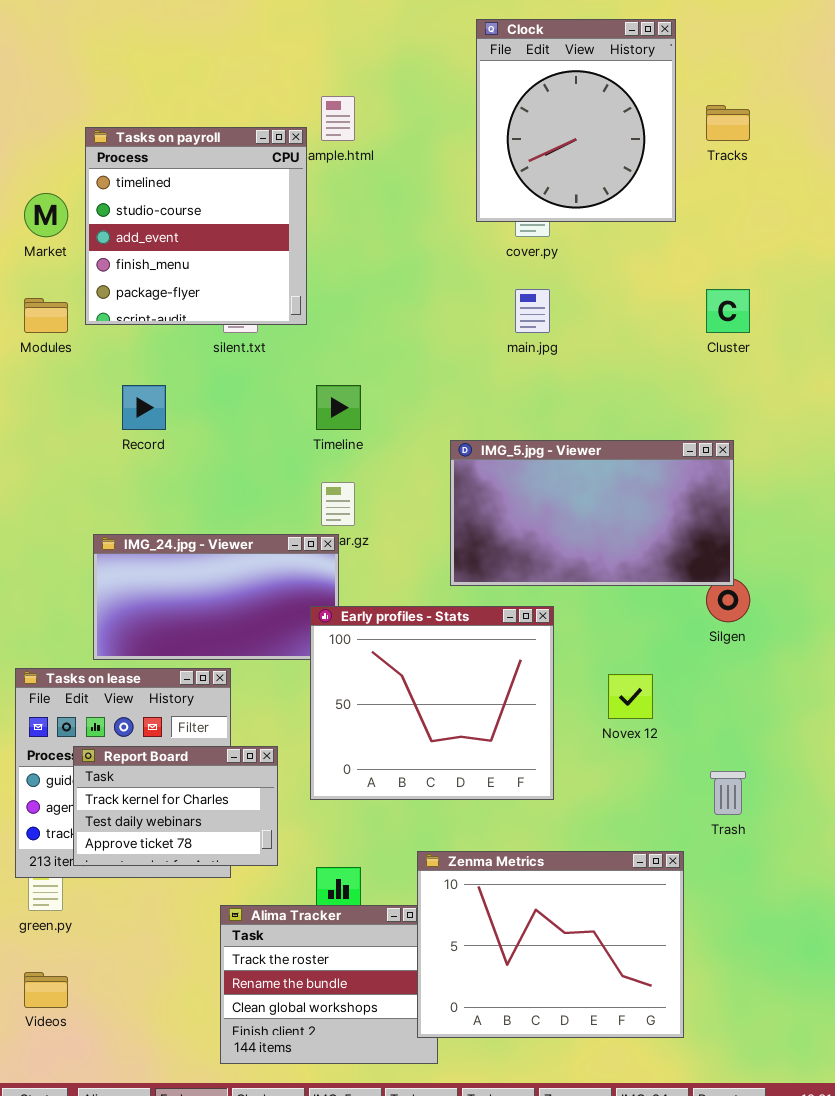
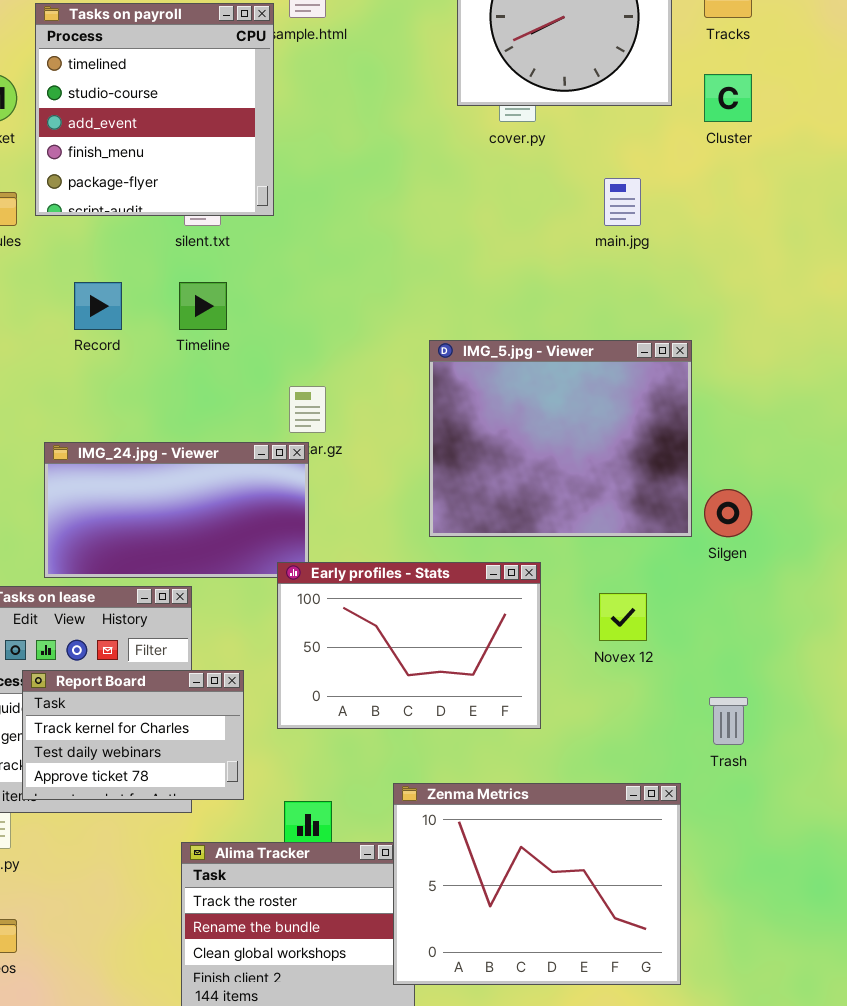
main.jpg: [515,289,550,333] -> [604,178,641,226], moved
Cluster: [706,289,750,333] -> [704,74,752,122], moved
Timeline: [316,385,361,430] -> [179,282,227,330], moved
IMG_5.jpg - Viewer: [450,440,734,586] -> [429,340,692,537], resized
Early profiles - Stats: [310,606,554,800] -> [277,562,541,729], resized

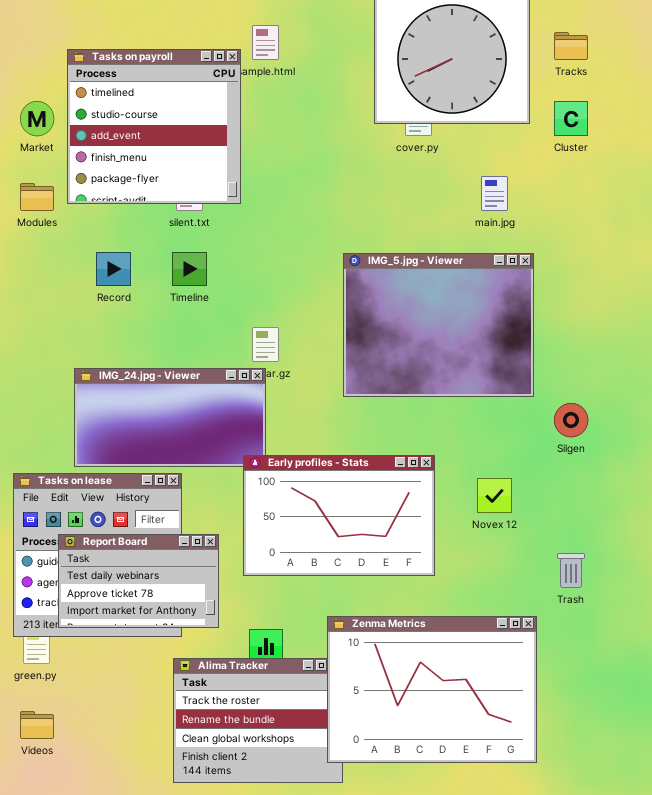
IMG_5.jpg - Viewer: [429,340,692,537] -> [343,253,534,397], moved
Report Board: [22,670,244,800] -> [58,534,219,628], scrolled down 1 row

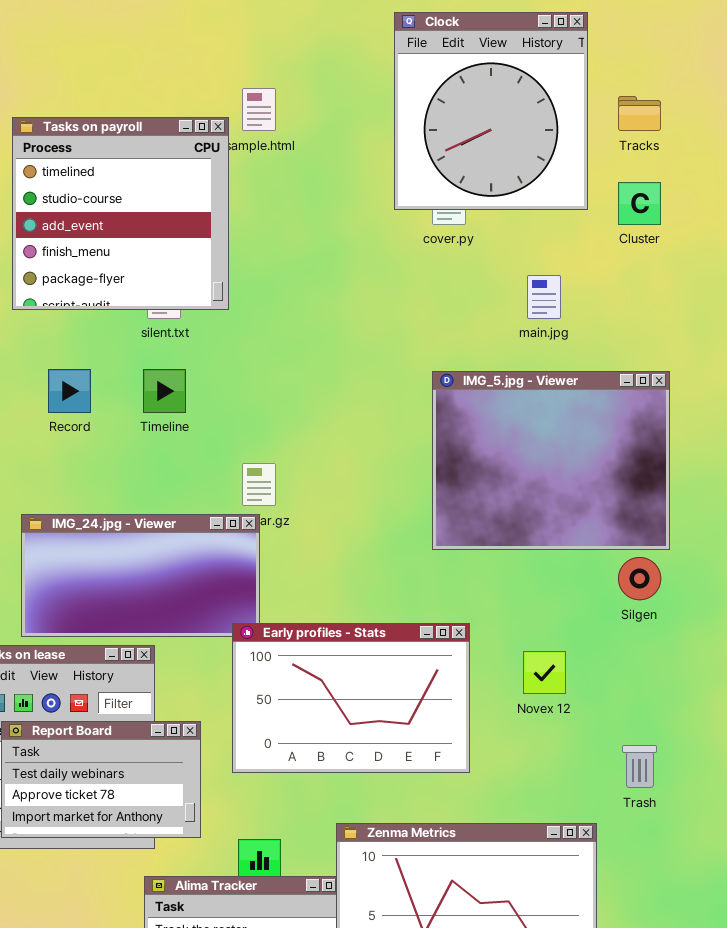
IMG_5.jpg - Viewer: [343,253,534,397] -> [432,371,670,550], moved

